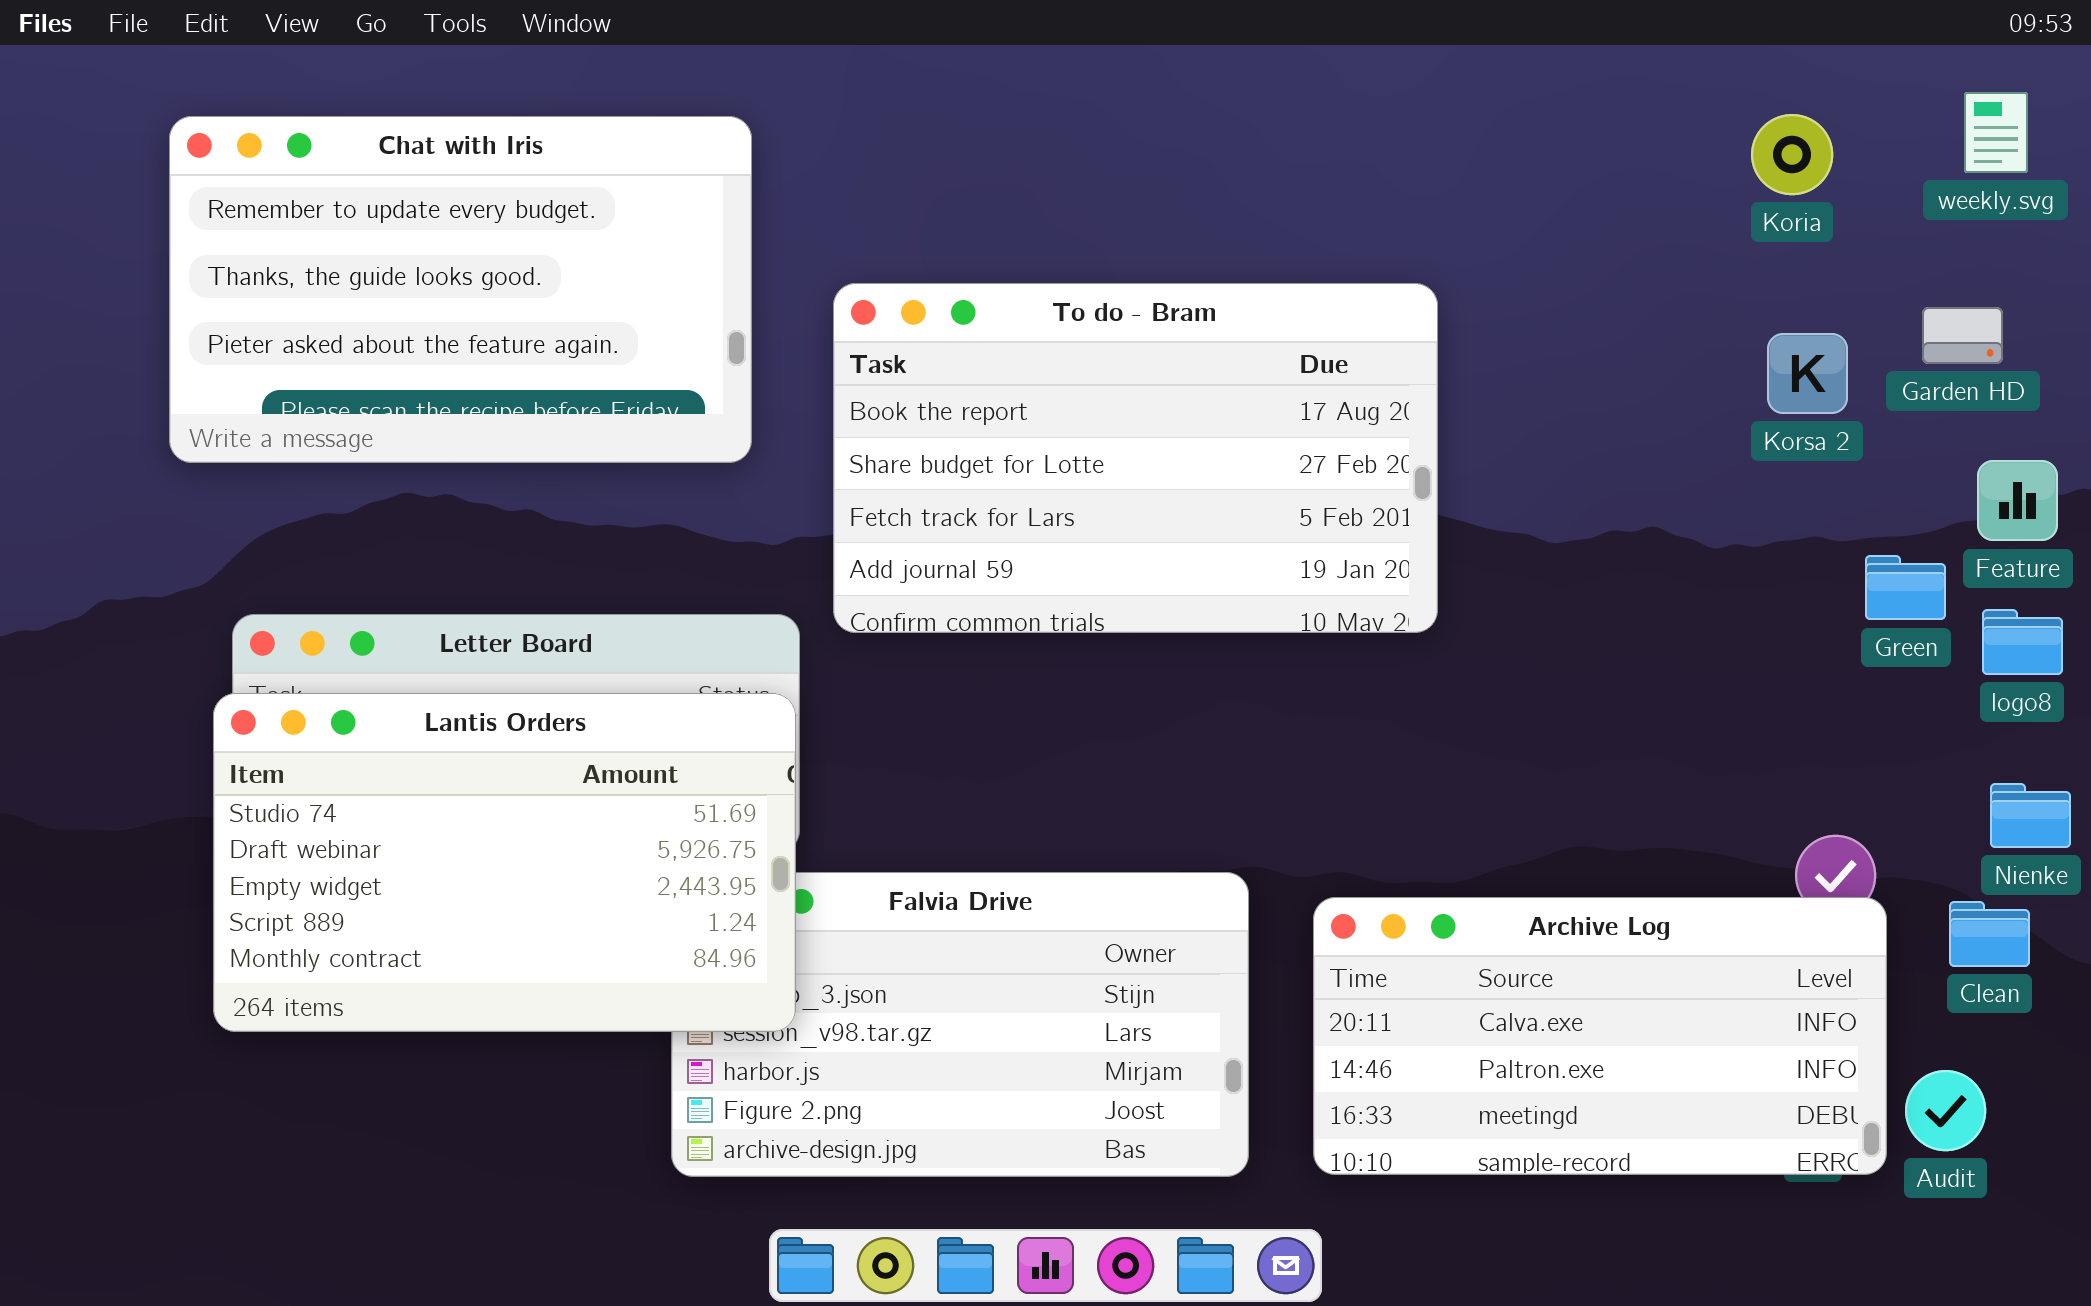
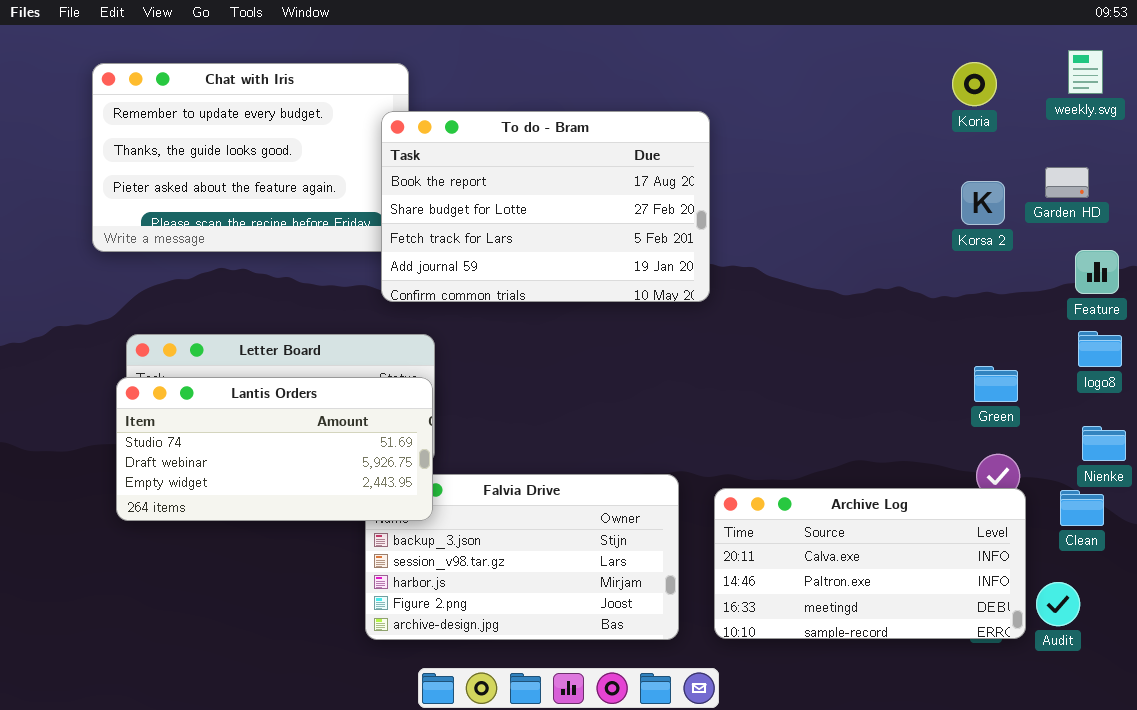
To do - Bram: [833,283,1438,633] -> [381,111,710,302], moved
Green: [1865,555,1946,620] -> [974,366,1018,402], moved
Lantis Orders: [213,693,796,1032] -> [116,377,433,521], resized

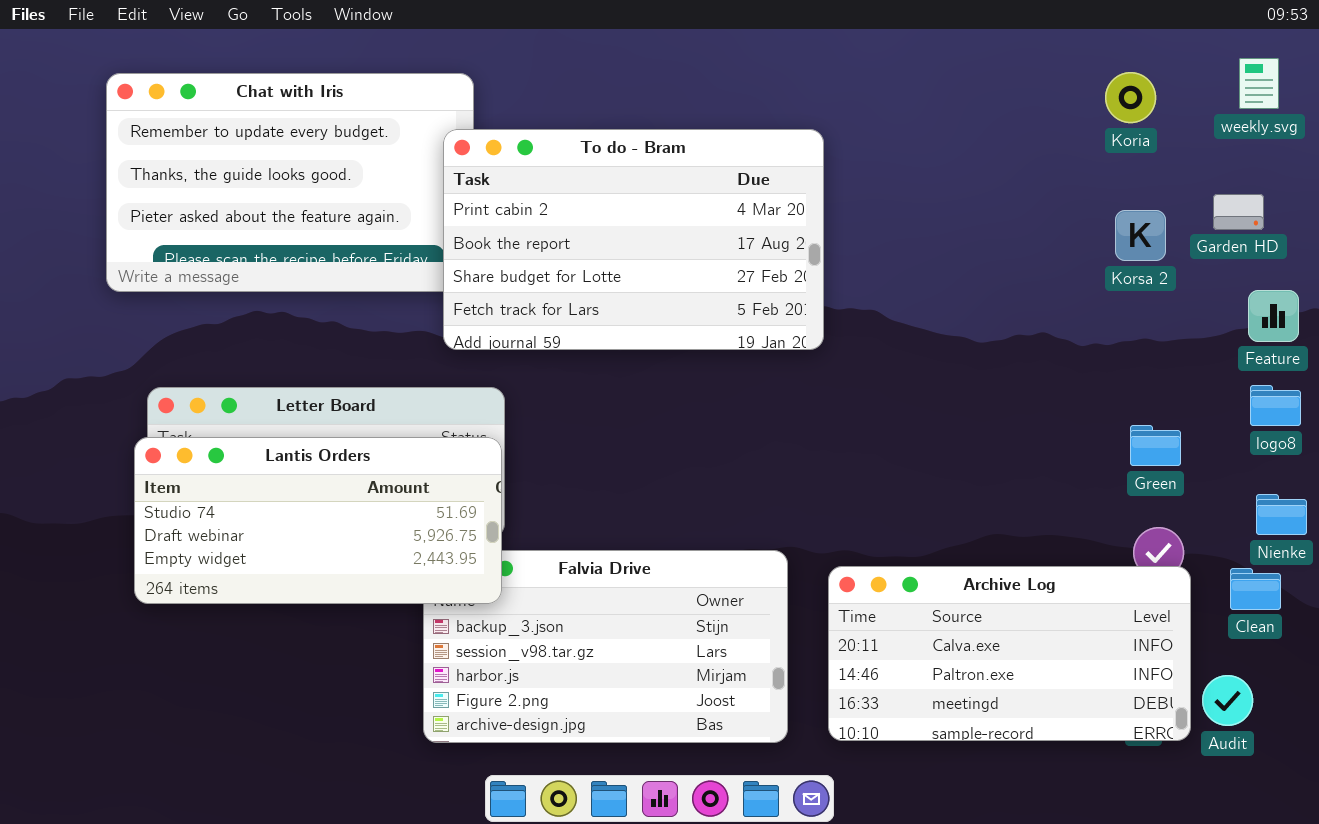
To do - Bram: [381,111,710,302] -> [443,129,824,350], scrolled up 1 row

